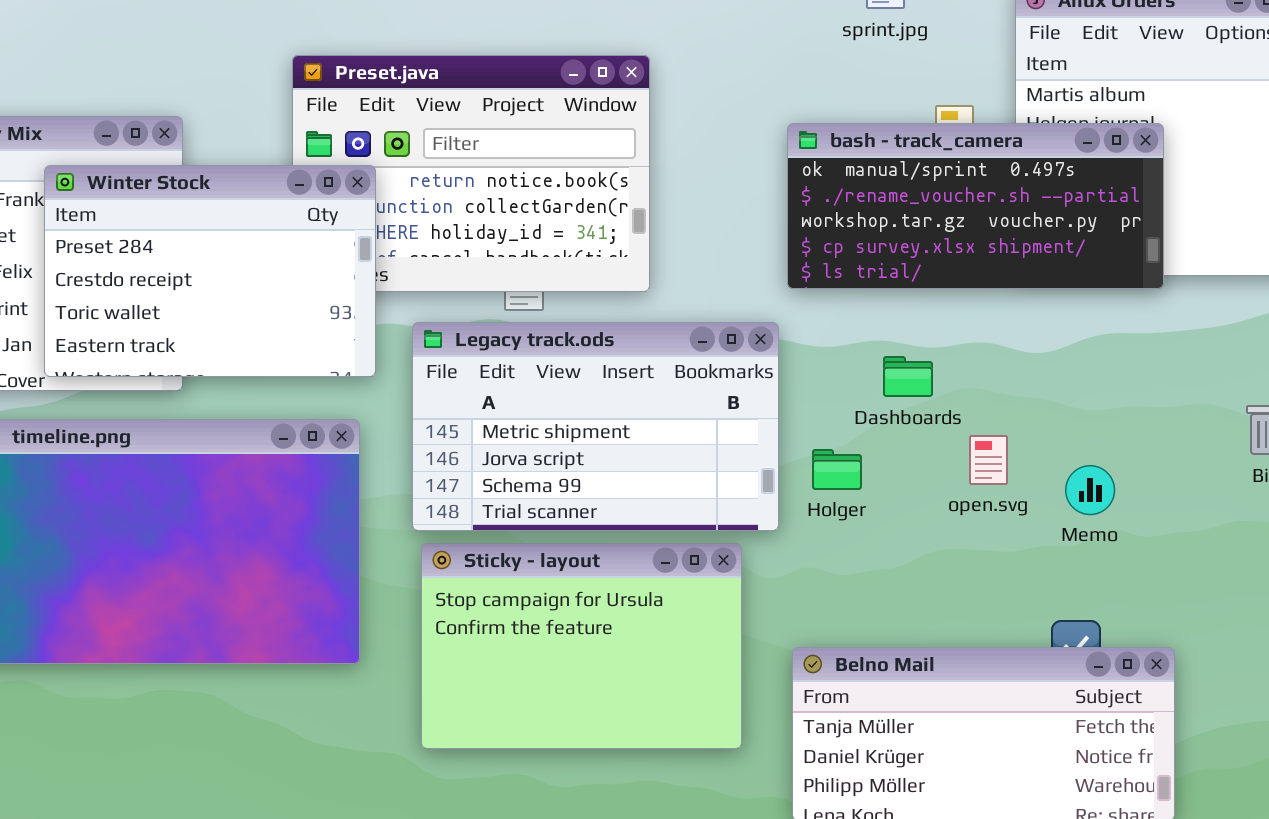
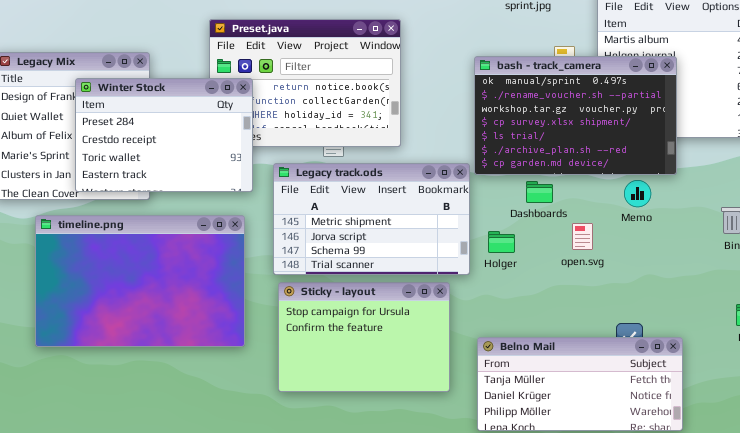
bash - track_camera: [787,123,1164,289] -> [474,56,677,175], resized
Memo: [1065,465,1115,515] -> [624,180,651,207], moved

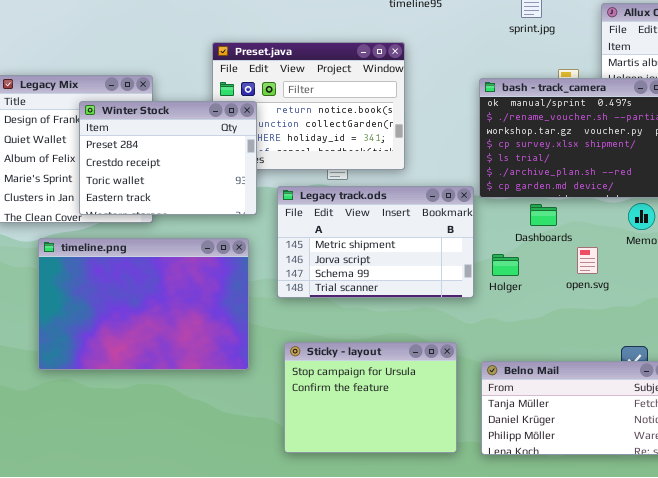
Sticky - layout: [278,282,450,392] -> [284,342,457,453], moved

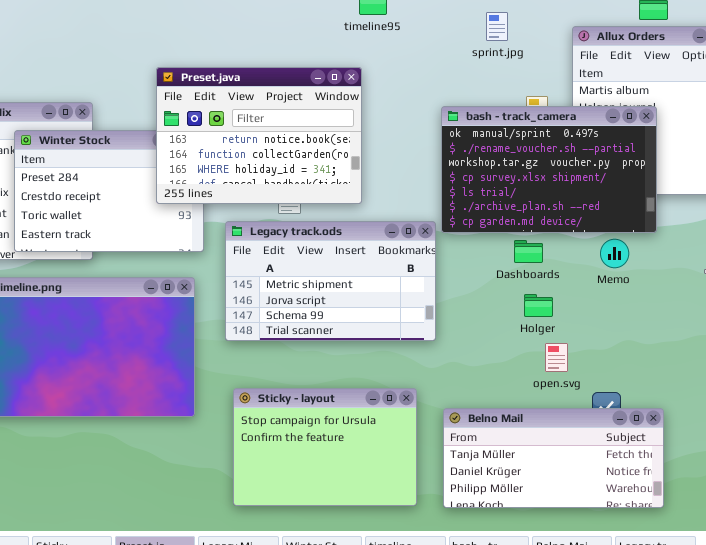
Preset.java: [212,42,405,170] -> [156,67,362,204], raised
Dashboards: [530,204,557,226] -> [514,240,543,263], moved
open.svg: [577,247,598,274] -> [545,343,568,372], moved
Holger: [492,254,519,276] -> [524,294,553,317], moved

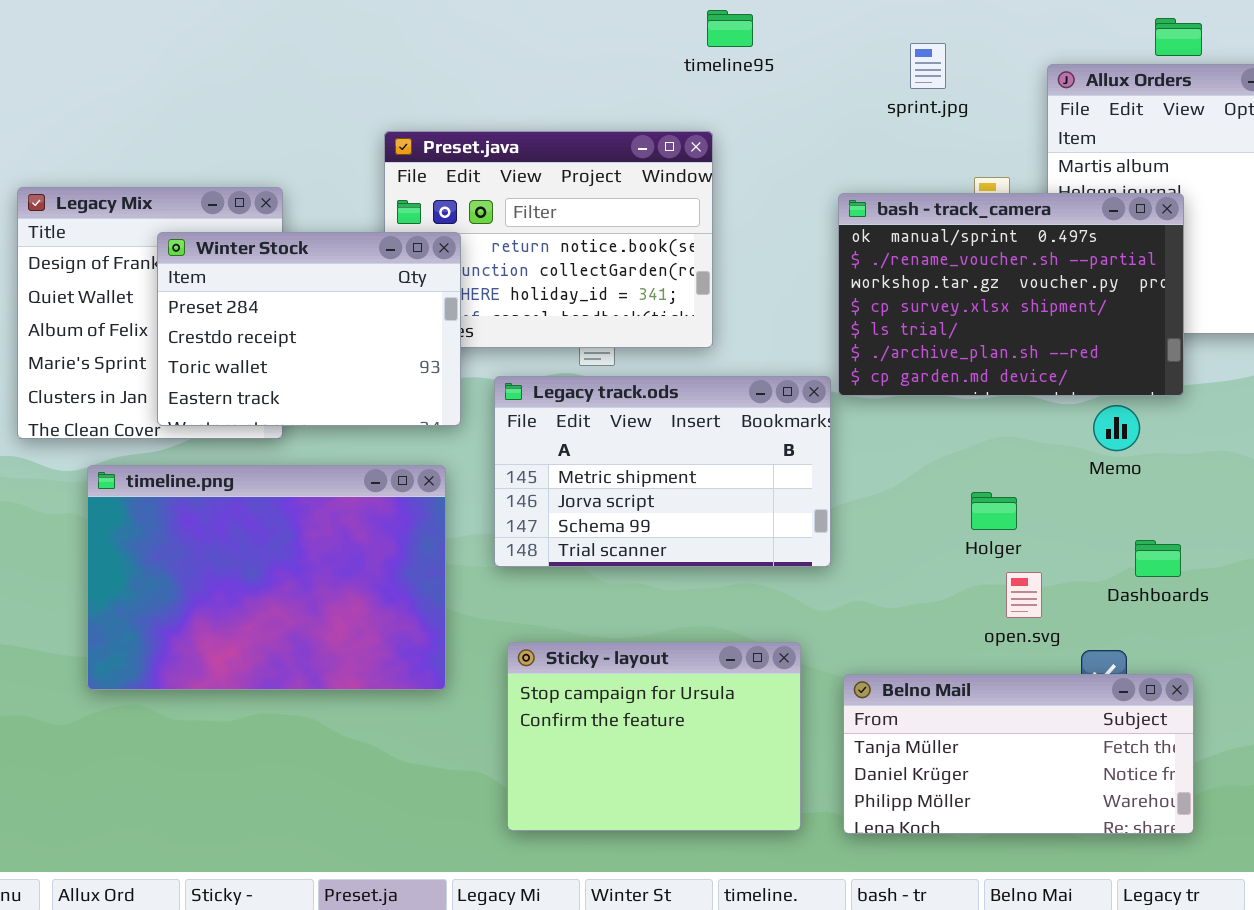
Winter Stock: [14,130,204,252] -> [157,232,461,426], raised
Dashboards: [514,240,543,263] -> [1135,540,1181,577], moved

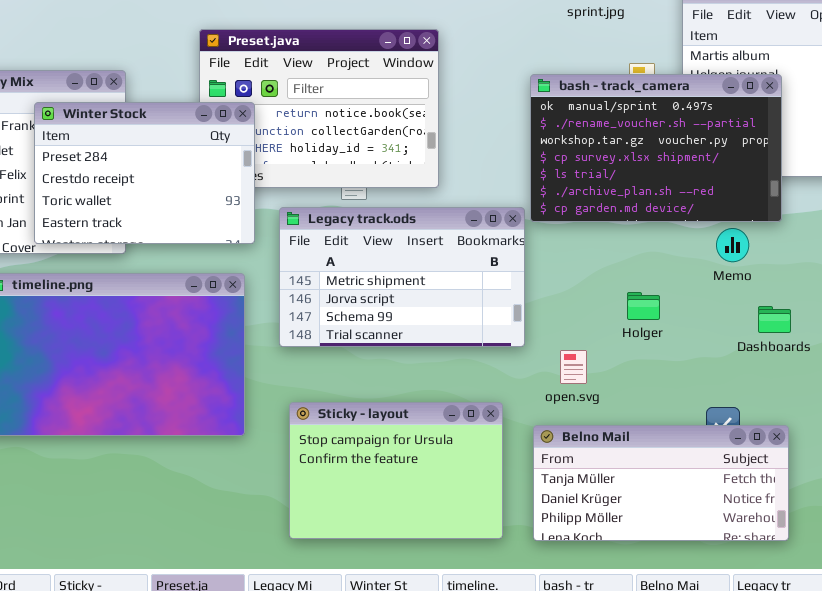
Dashboards: [1135,540,1181,577] -> [758,306,791,333], moved
open.svg: [1006,572,1042,618] -> [560,350,587,384], moved

